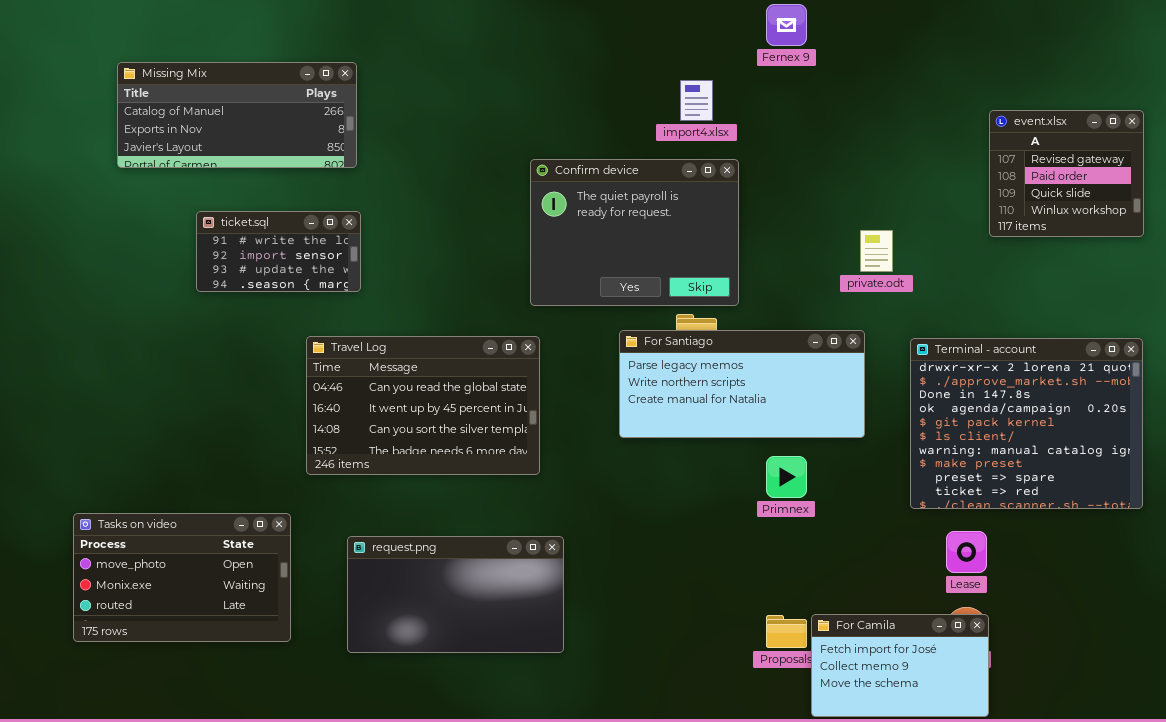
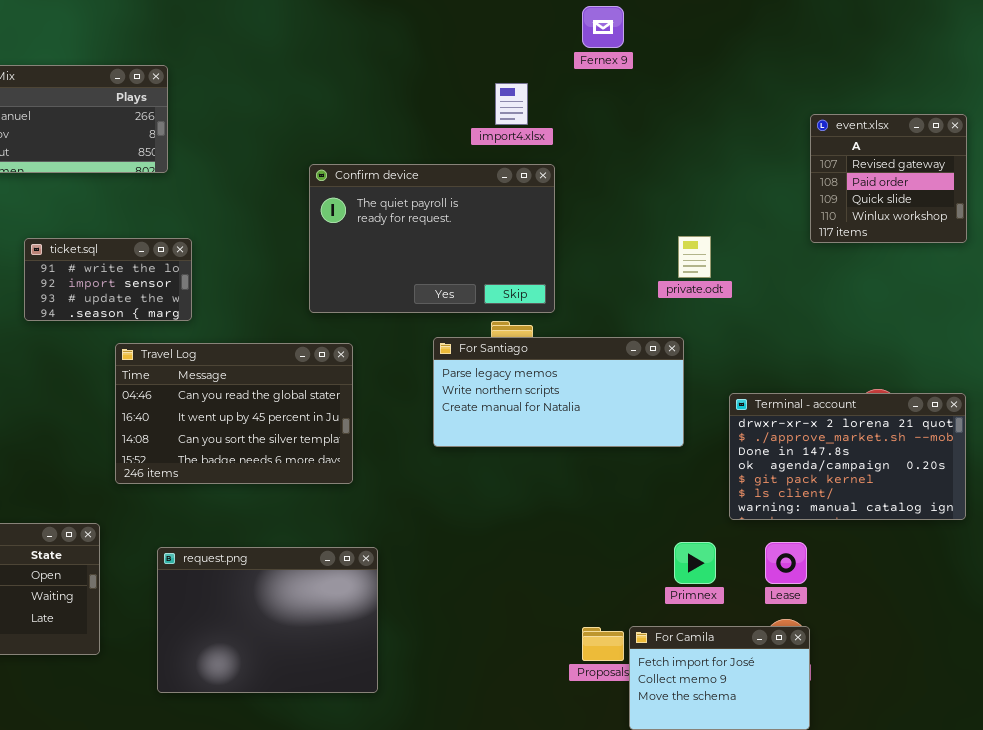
Confirm device: [530,159,739,306] -> [309,164,555,313], resized
ticket.sql: [196,211,361,292] -> [24,238,192,321], moved
Terminal - account: [910,338,1143,509] -> [729,393,966,520], resized
Primnex: [766,456,807,498] -> [674,542,716,584], moved
request.png: [347,536,564,653] -> [157,547,378,693], resized

